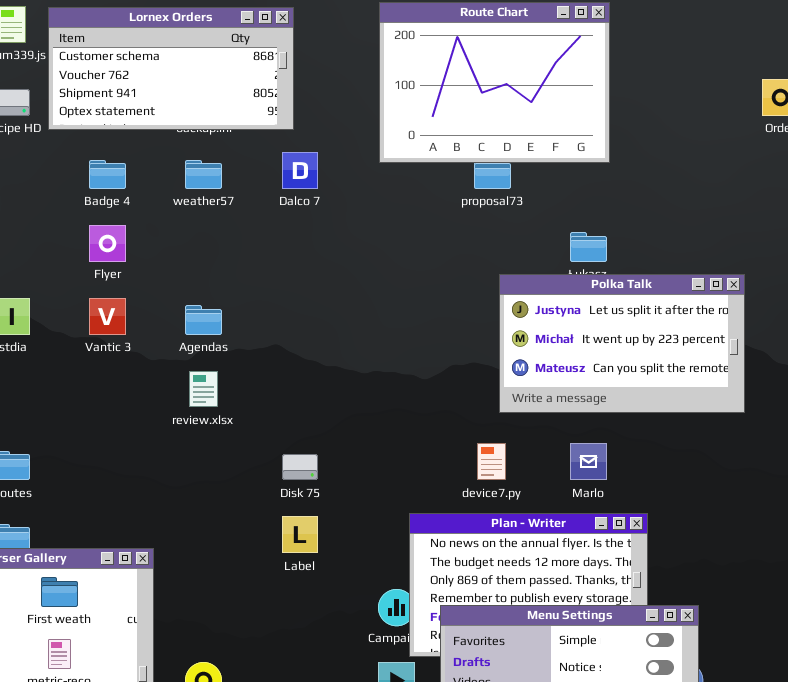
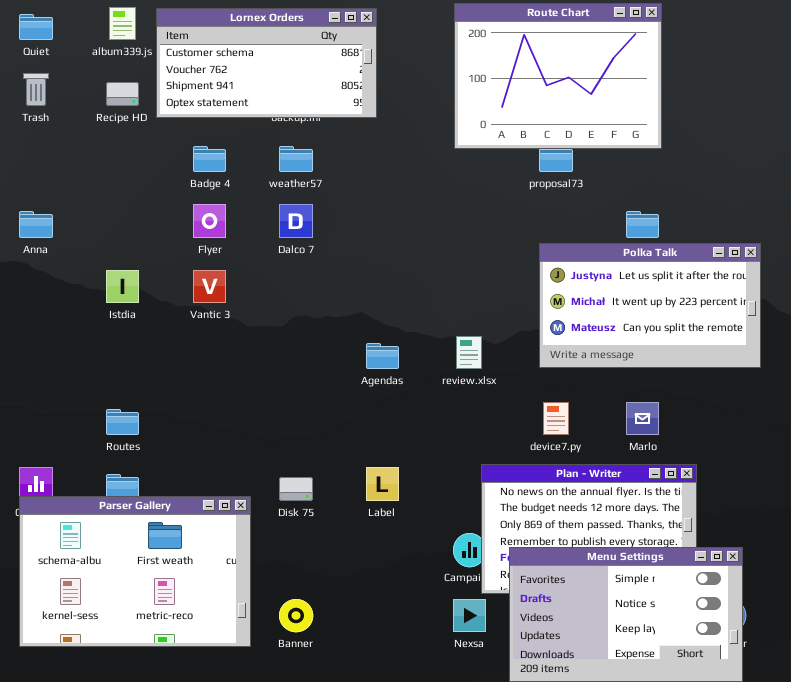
Dalco 7: [282,152,318,189] -> [279,204,313,238], moved
Polka Talk: [499,274,745,413] -> [539,243,761,368], moved
Agendas: [185,305,222,335] -> [366,343,399,369], moved
review.xlsx: [189,371,218,407] -> [456,336,482,369], moved
Disk 75: [282,454,318,480] -> [279,477,313,501], moved

